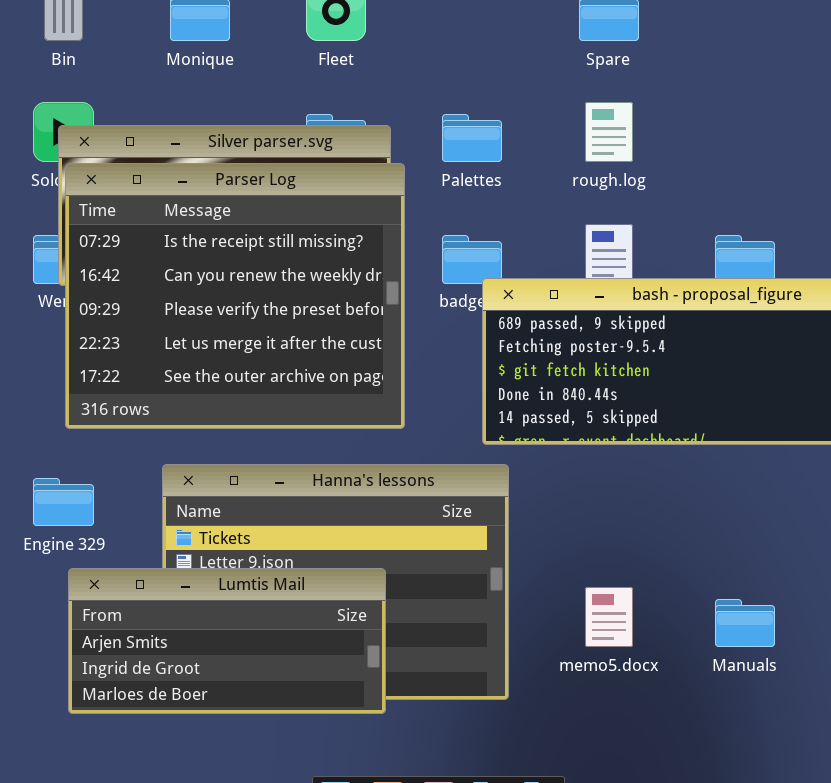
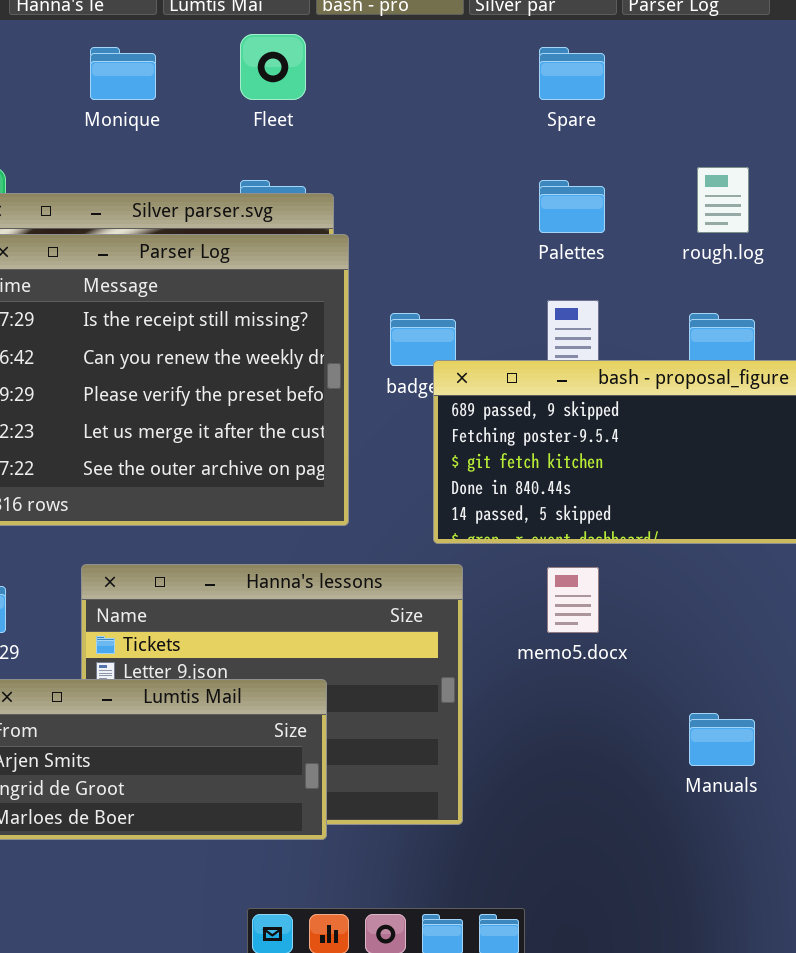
rough.log: [585,102,633,162] -> [697,167,749,233], moved
Palettes: [442,114,502,162] -> [539,180,605,233], moved
memo5.docx: [585,587,633,647] -> [547,567,599,633], moved

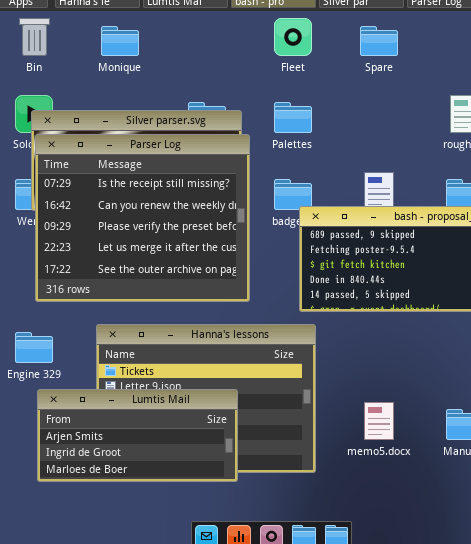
Fleet: [240,34,306,100] -> [274,18,312,56], moved
Palettes: [539,180,605,233] -> [274,102,312,133], moved
memo5.docx: [547,567,599,633] -> [364,402,394,440], moved

